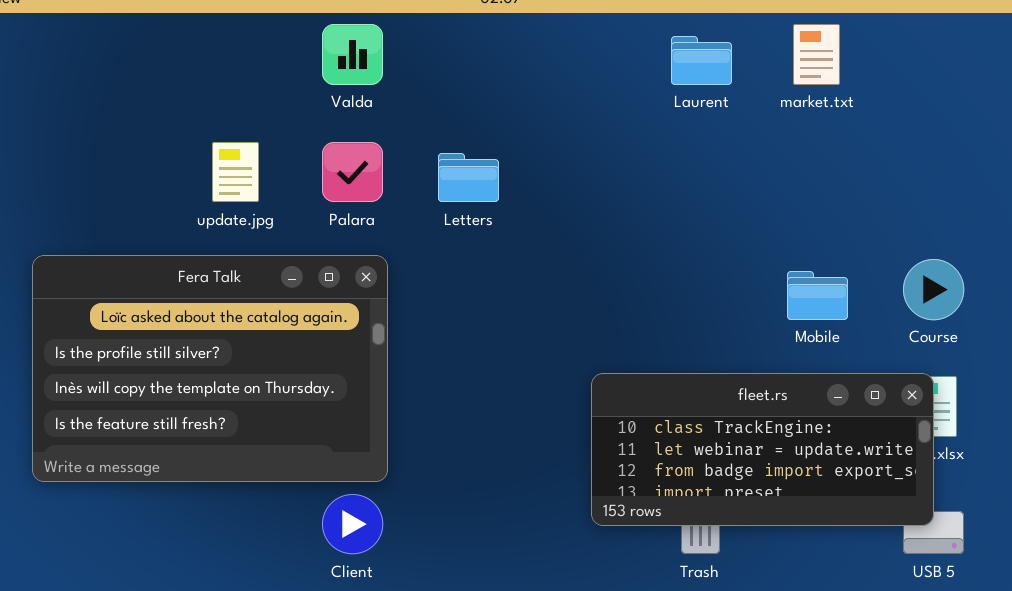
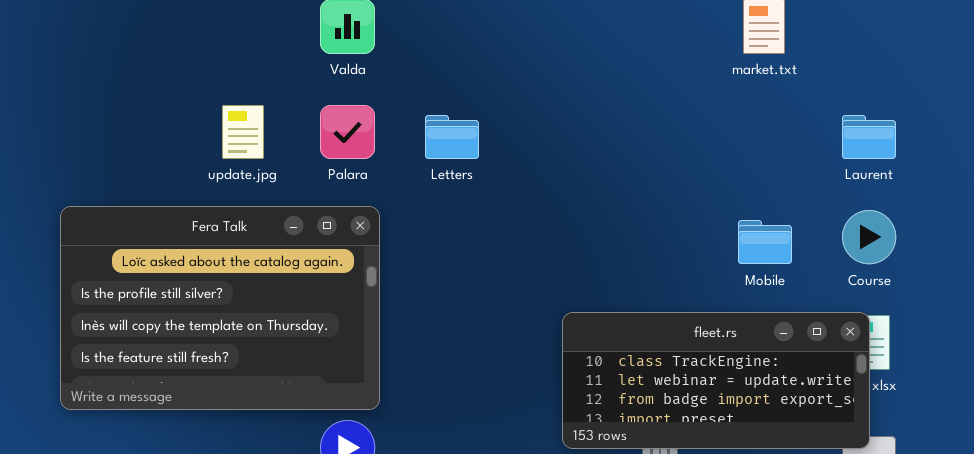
Laurent: [671,36,732,85] -> [842,115,896,159], moved

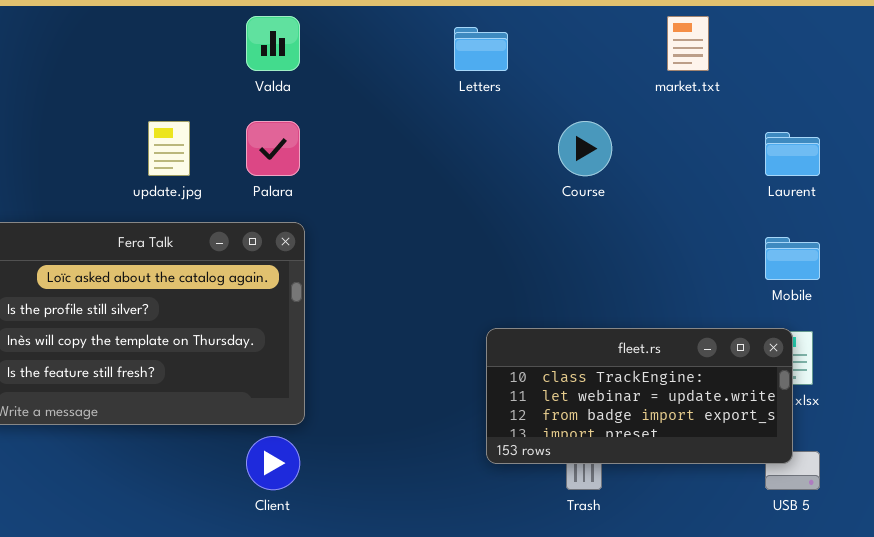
Letters: [425,115,479,159] -> [454,27,508,71], moved
Course: [842,210,896,264] -> [558,121,612,176], moved
Mobile: [738,220,792,264] -> [765,237,820,280], moved

